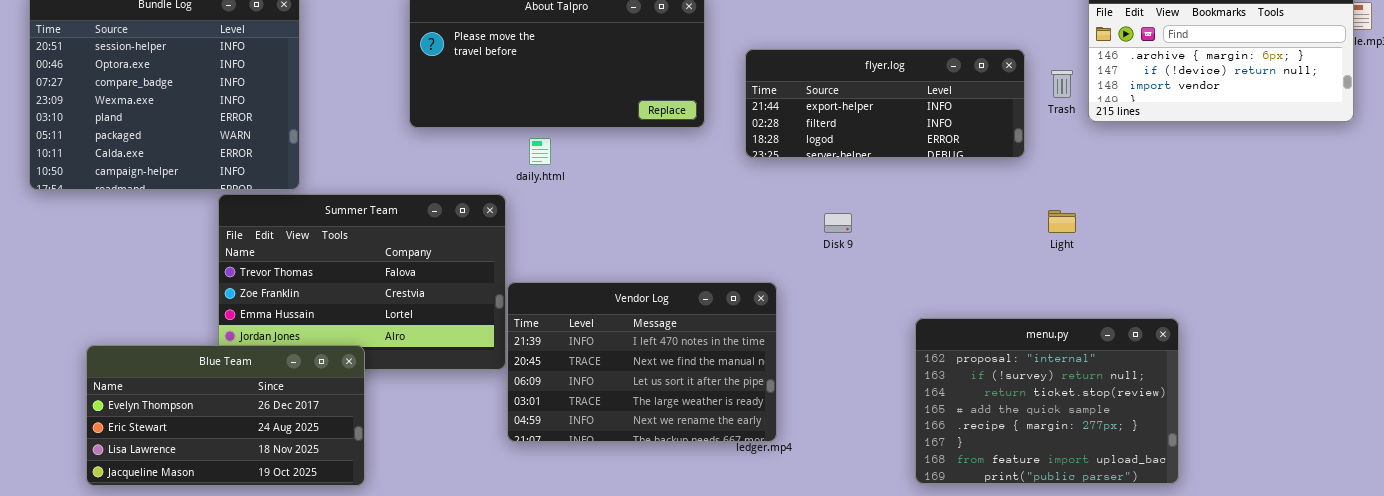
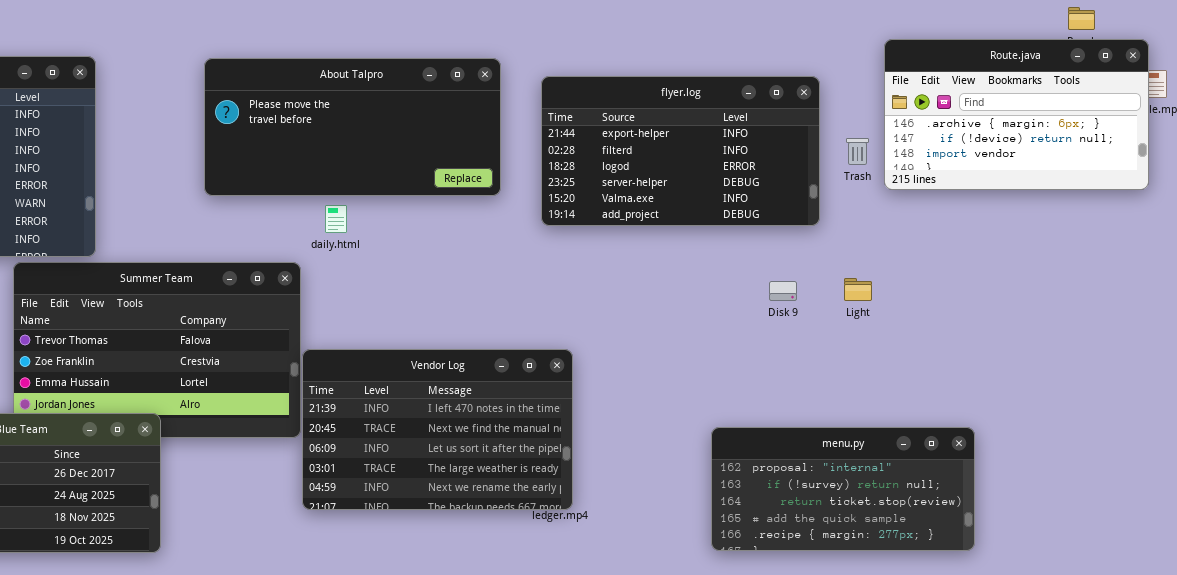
flyer.log: [745,49,1025,158] -> [541,76,820,226], resized
Disk 9: [824,213,852,233] -> [769,281,797,301], moved
menu.py: [915,318,1179,484] -> [711,427,975,551], resized

